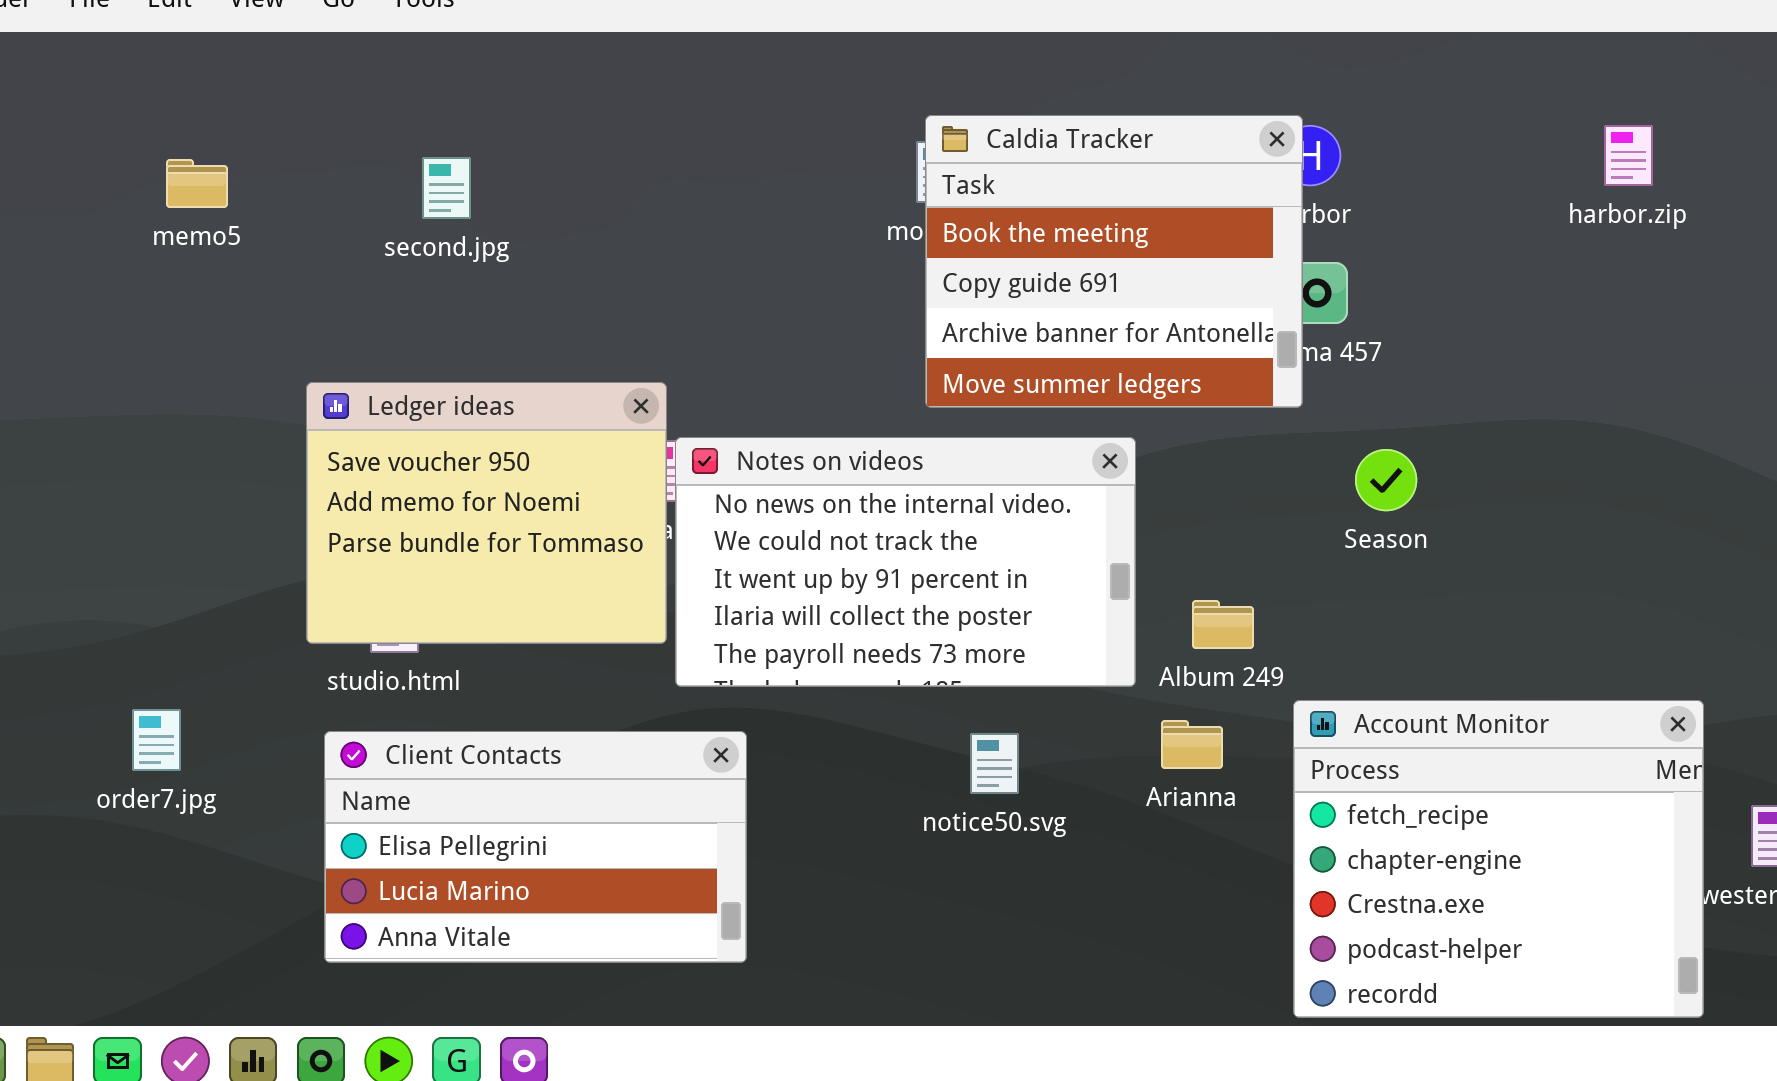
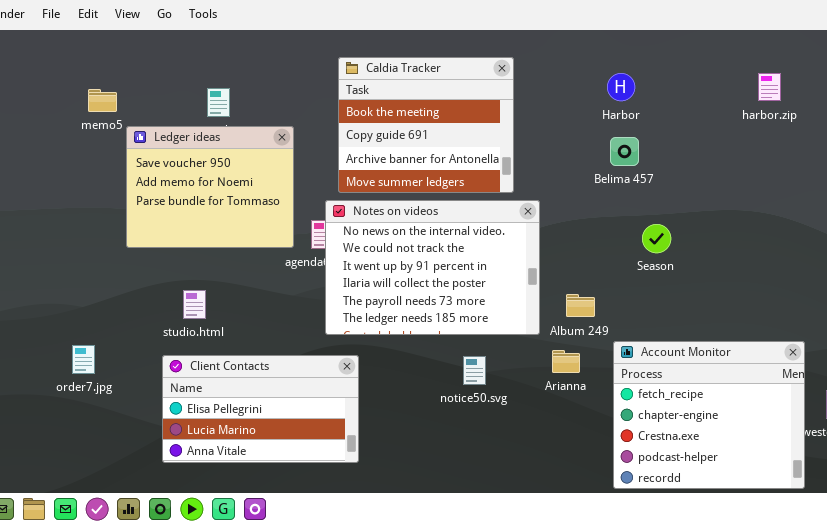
Caldia Tracker: [925,115,1303,408] -> [338,57,514,193], moved
Ledger ideas: [306,382,667,644] -> [126,126,294,248], moved
Notes on videos: [675,437,1136,687] -> [325,200,540,335], resized

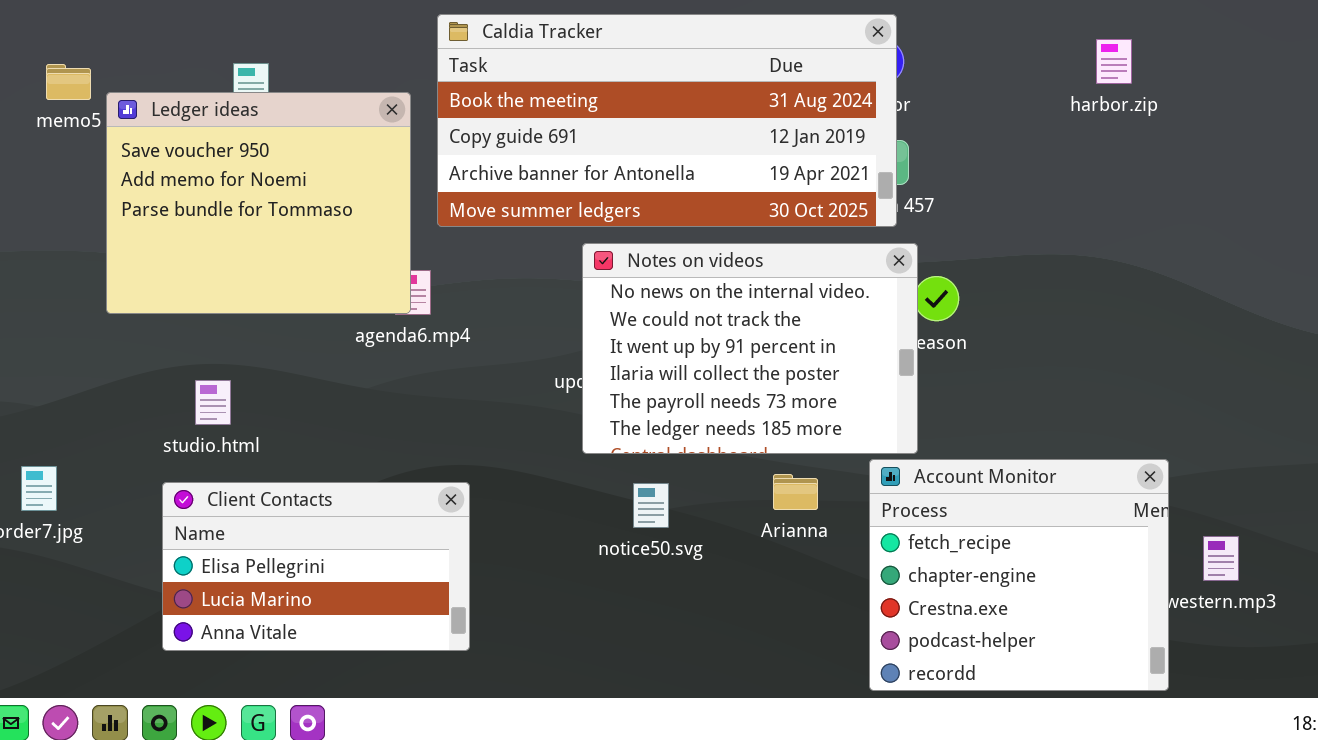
Caldia Tracker: [338,57,514,193] -> [437,14,897,227], resized
Ledger ideas: [126,126,294,248] -> [106,92,411,314], resized
Notes on videos: [325,200,540,335] -> [582,243,918,454], moved

